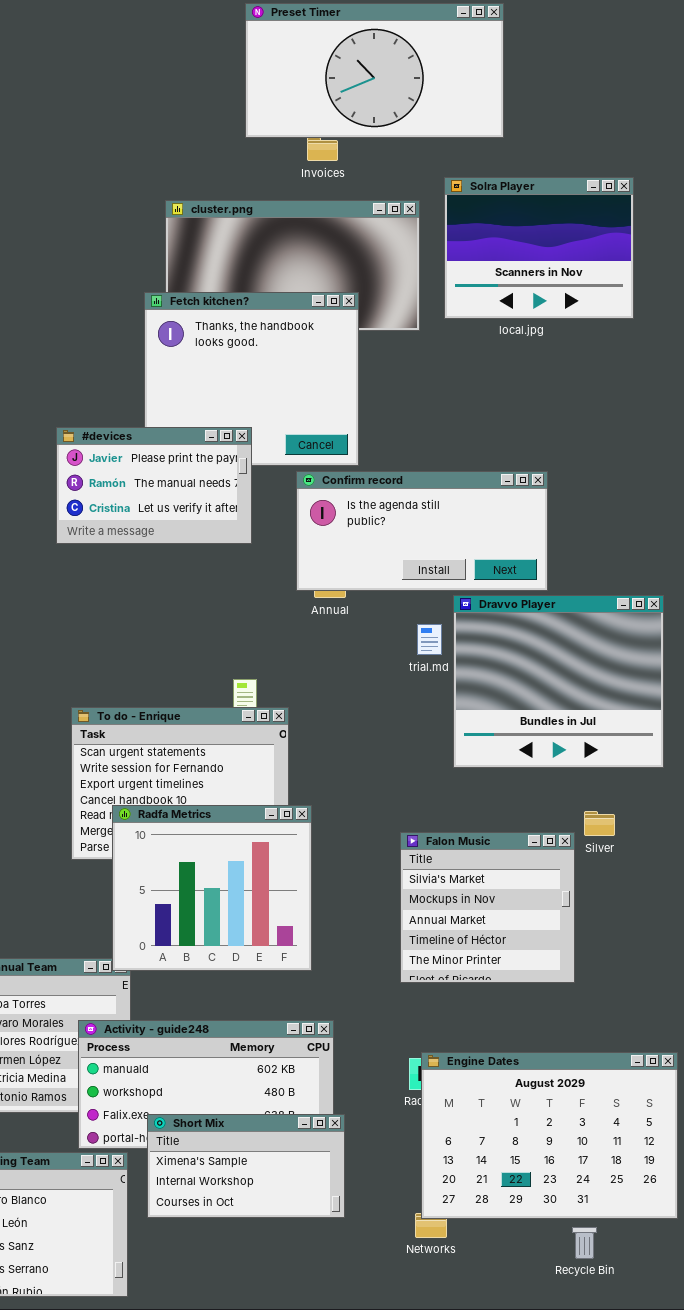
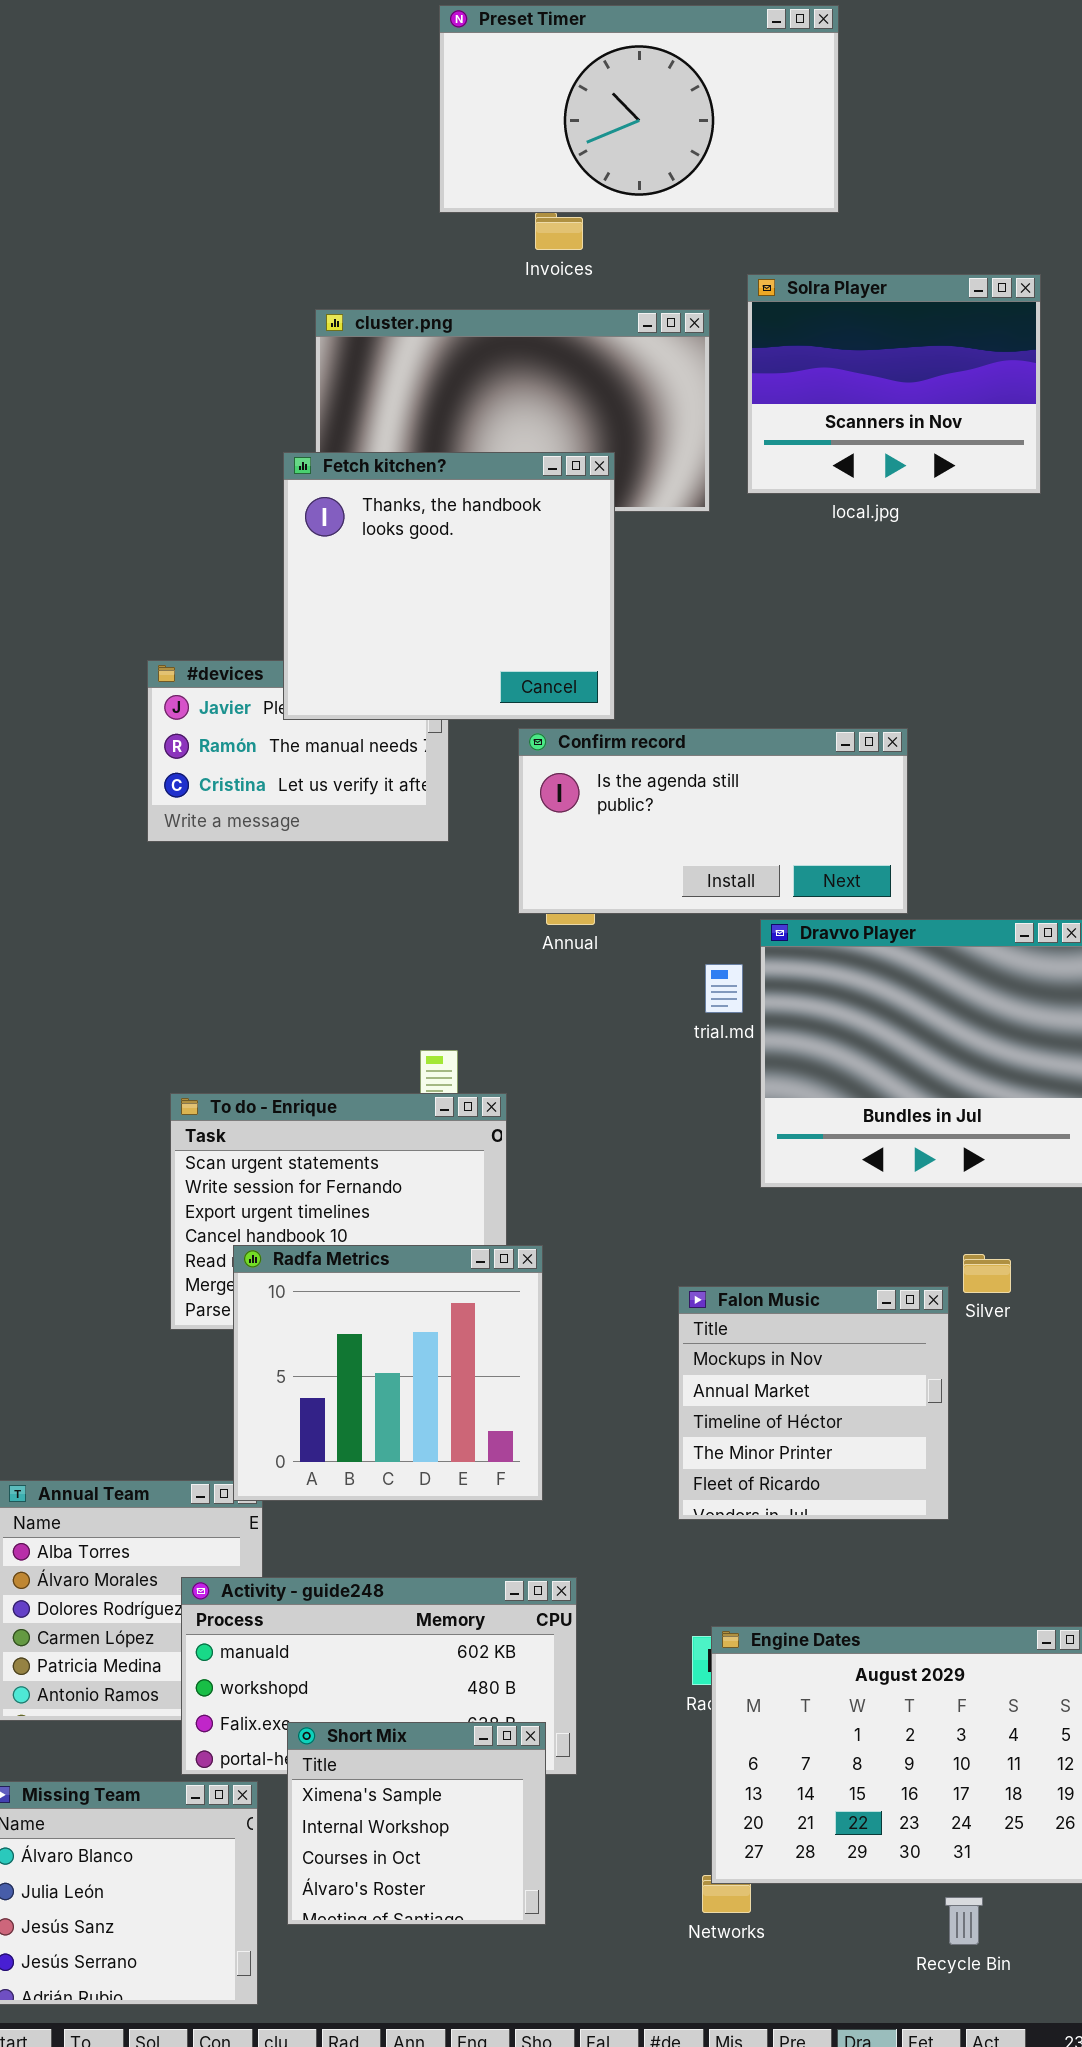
Fetch kitchen?: [144,292,359,466] -> [283,452,615,720], raised
Falon Music: [400,832,575,983] -> [678,1286,949,1520], scrolled down 1 row
Short Mix: [147,1114,345,1218] -> [287,1722,546,1925], resized

